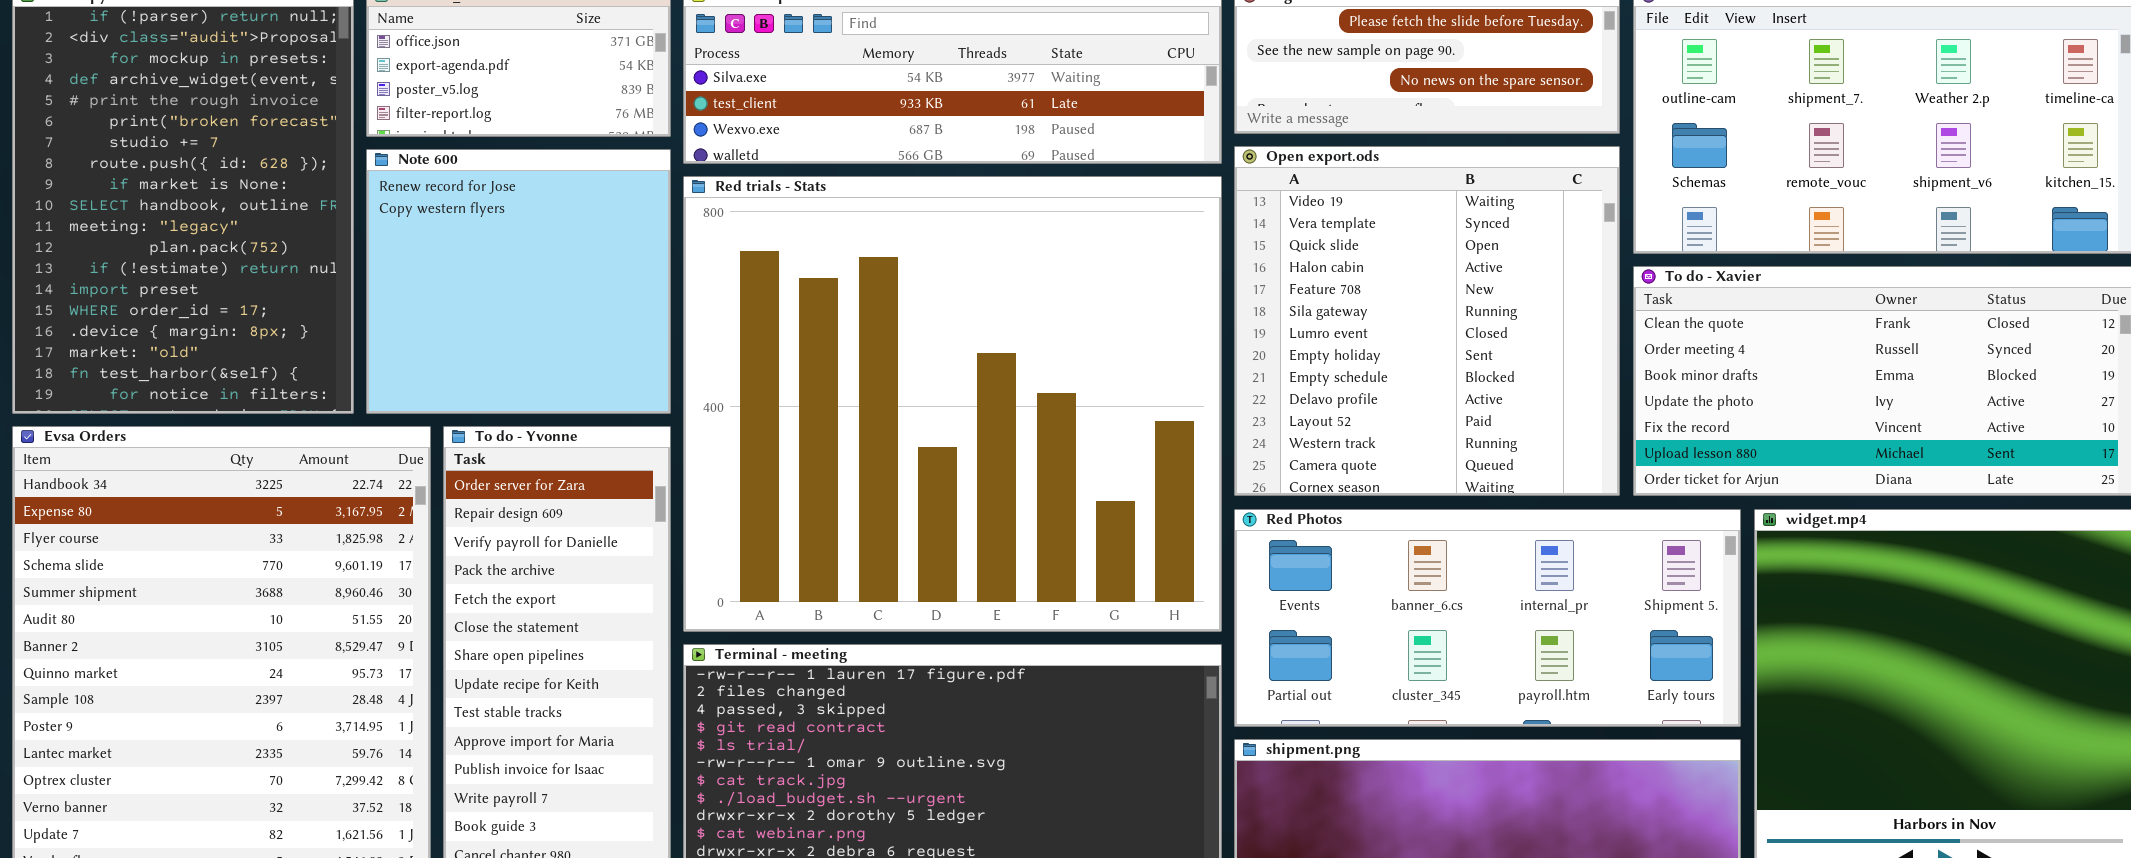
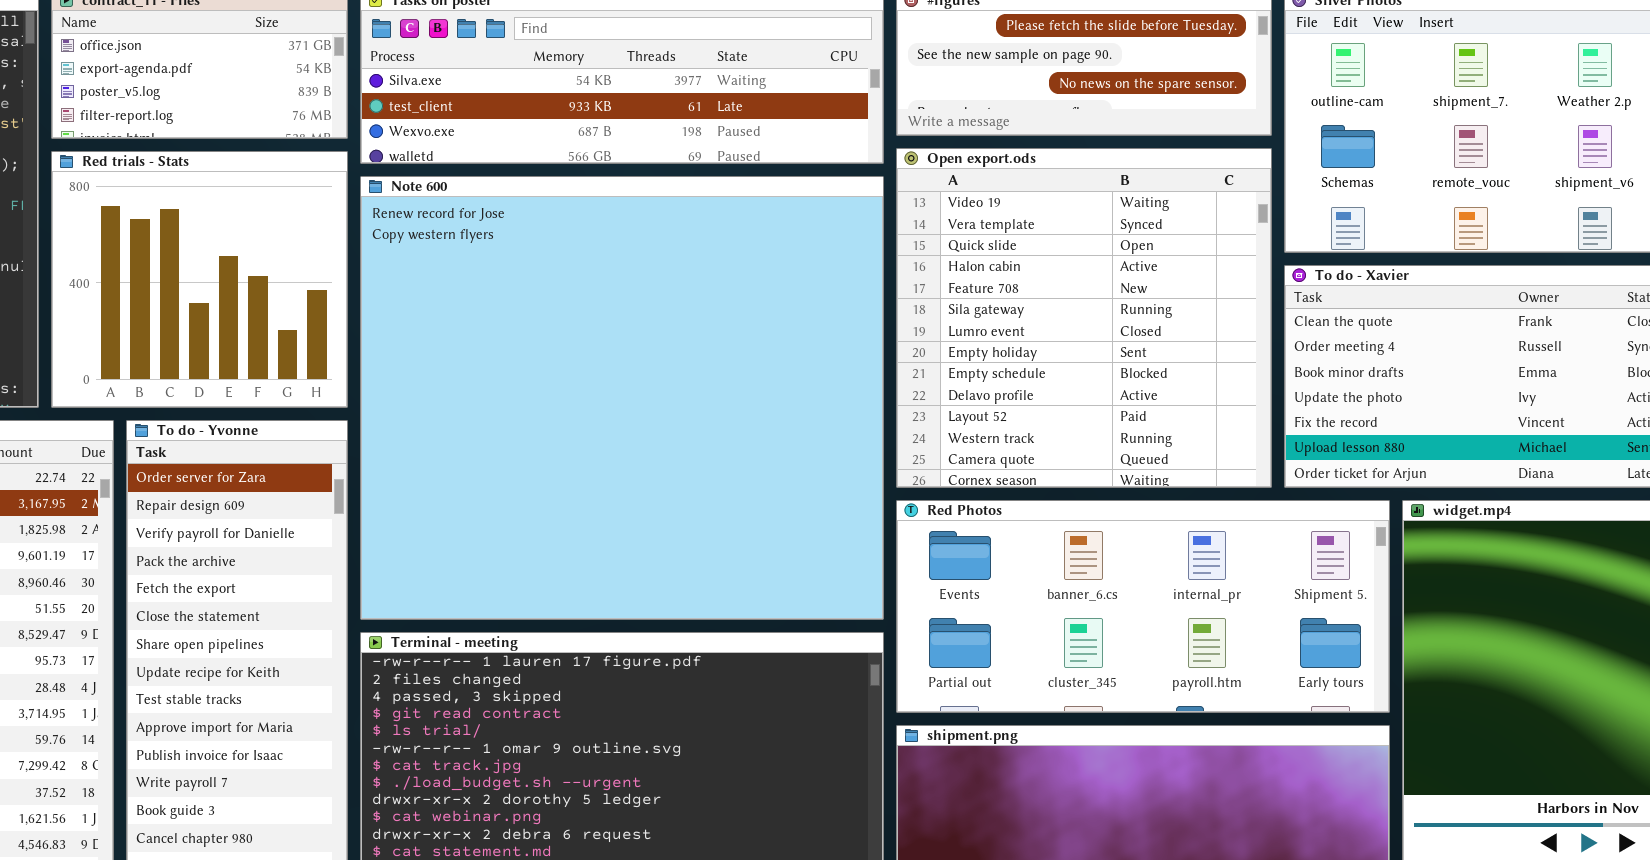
Note 600: [366,149,671,414] -> [360,176,884,620], moved, resized
Red trials - Stats: [683,176,1222,632] -> [51,151,348,408], moved, resized

